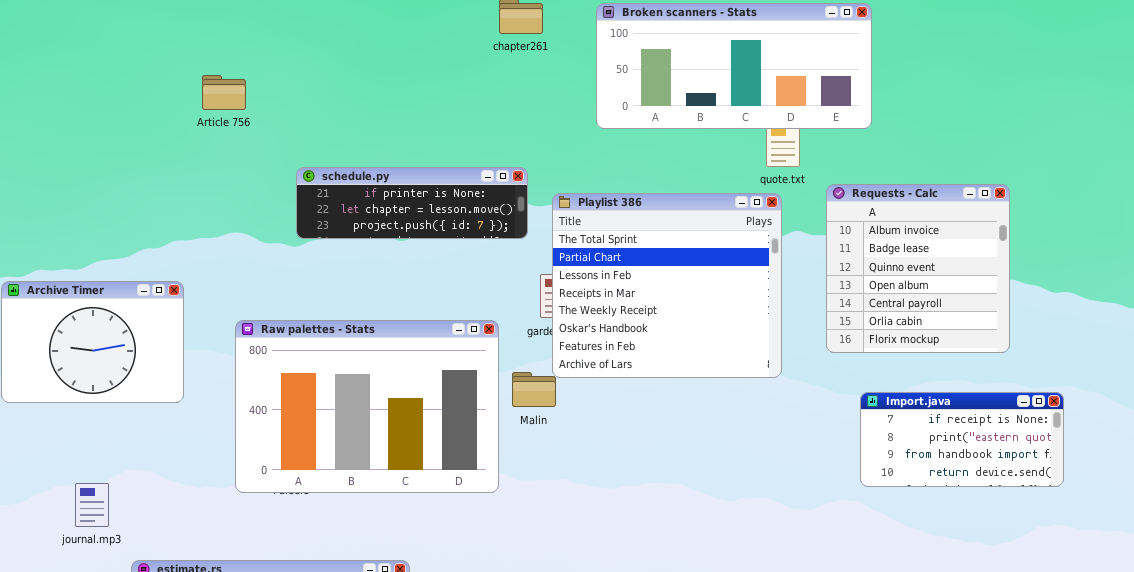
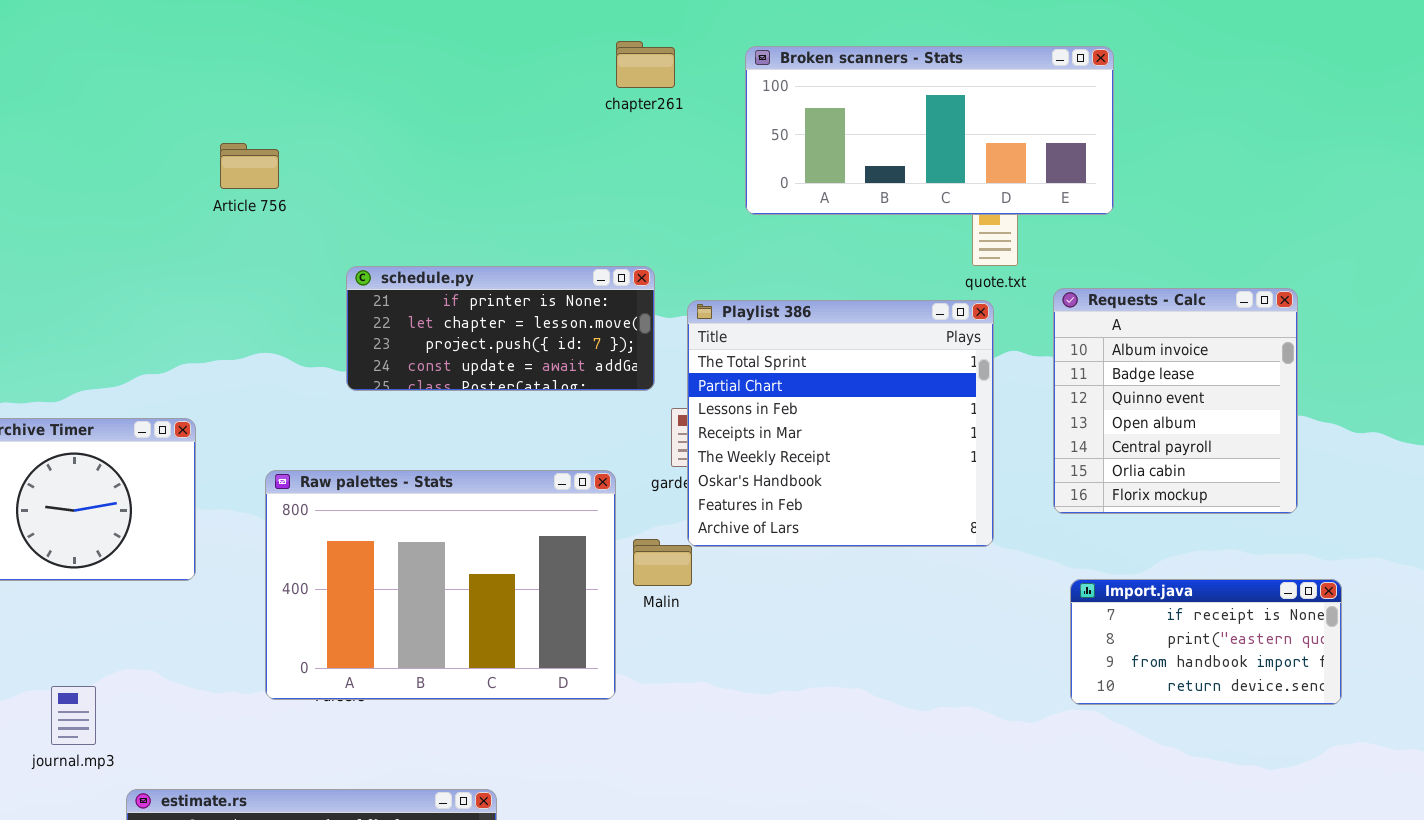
schedule.py: [296,167,528,239] -> [346,266,655,391], resized
Import.java: [860,392,1064,487] -> [1070,579,1342,705], moved

